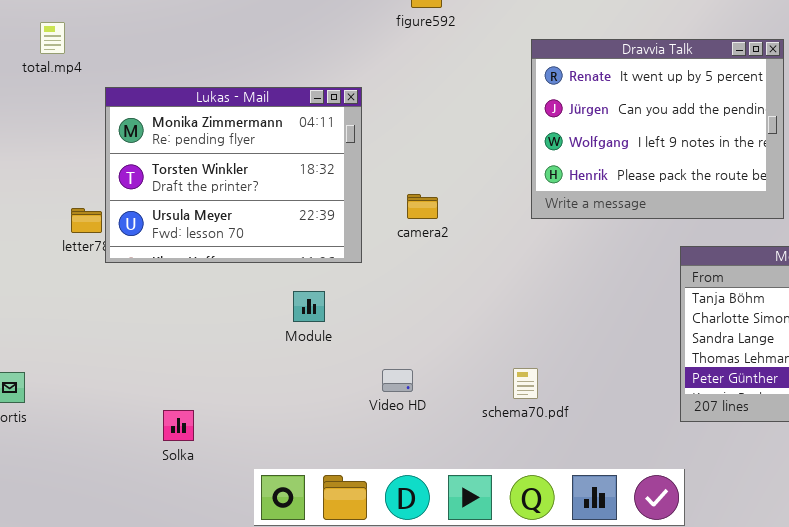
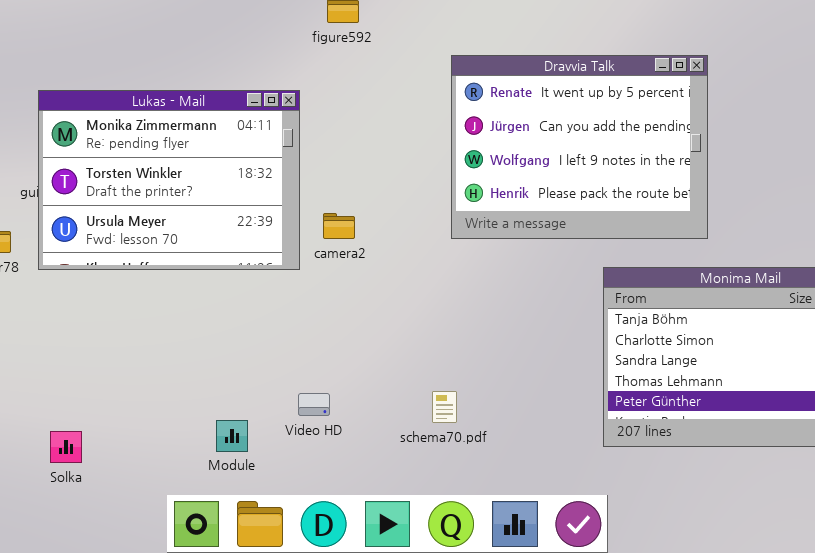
Lukas - Mail: [105,87,362,263] -> [38,90,300,270], moved
Module: [293,291,325,322] -> [216,420,248,452], moved
Solka: [163,410,194,441] -> [50,431,82,463], moved

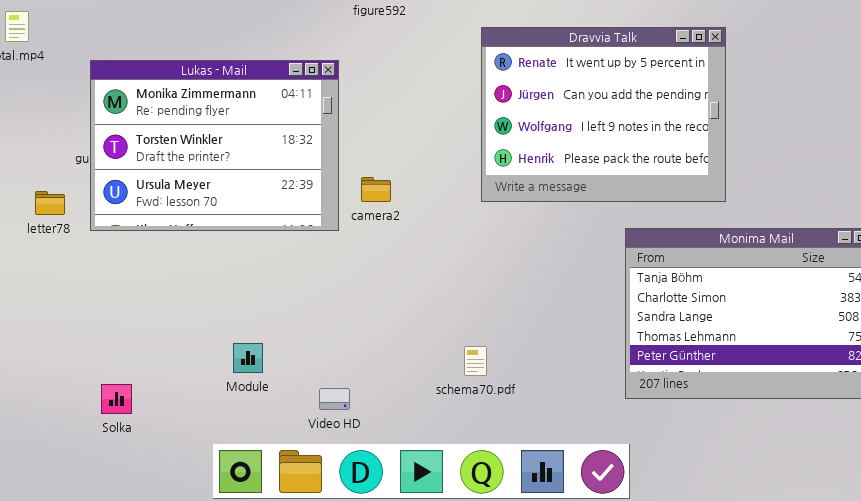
Video HD: [298,393,330,416] -> [319,388,350,410], moved
Module: [216,420,248,452] -> [233,343,263,373], moved

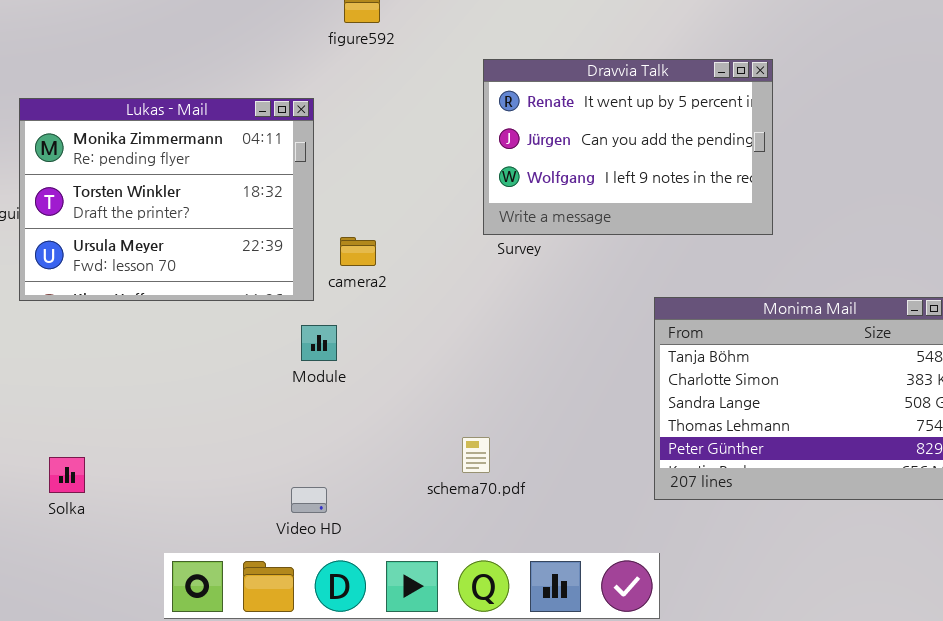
Dravvia Talk: [481,27,726,202] -> [483,59,773,235], resized
Module: [233,343,263,373] -> [301,325,337,361], moved
Solka: [101,384,132,414] -> [49,457,85,493], moved

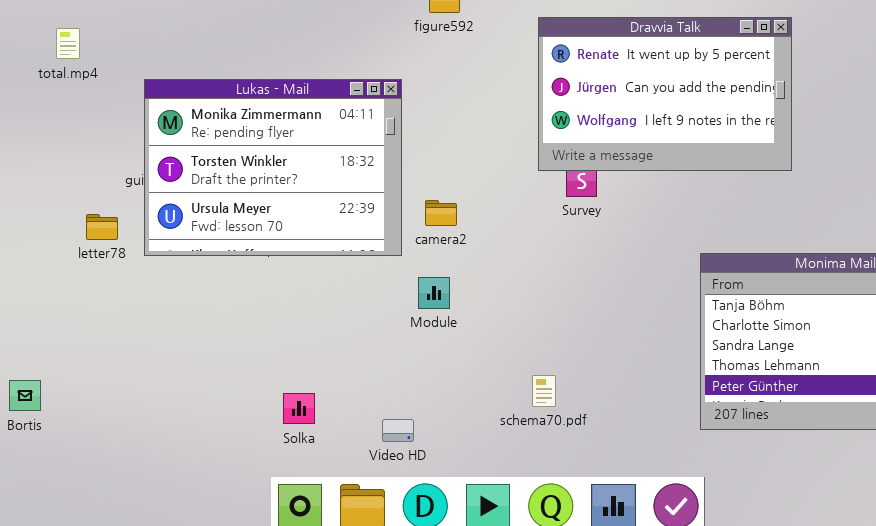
Dravvia Talk: [483,59,773,235] -> [538,17,792,171], moved
Module: [301,325,337,361] -> [418,277,450,309], moved
Solka: [49,457,85,493] -> [283,393,315,424], moved

